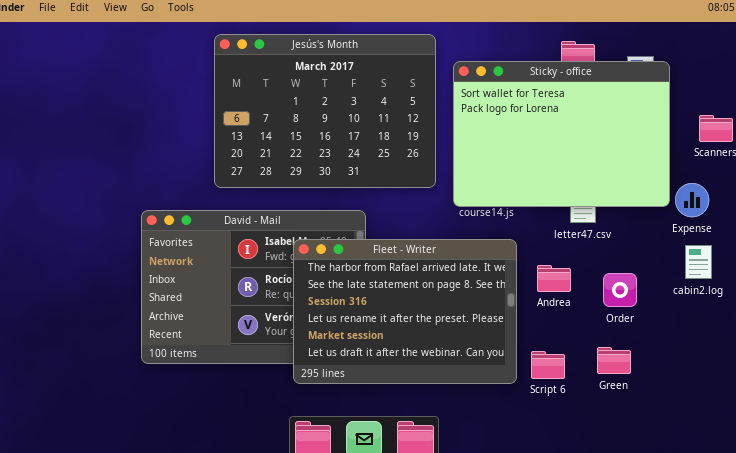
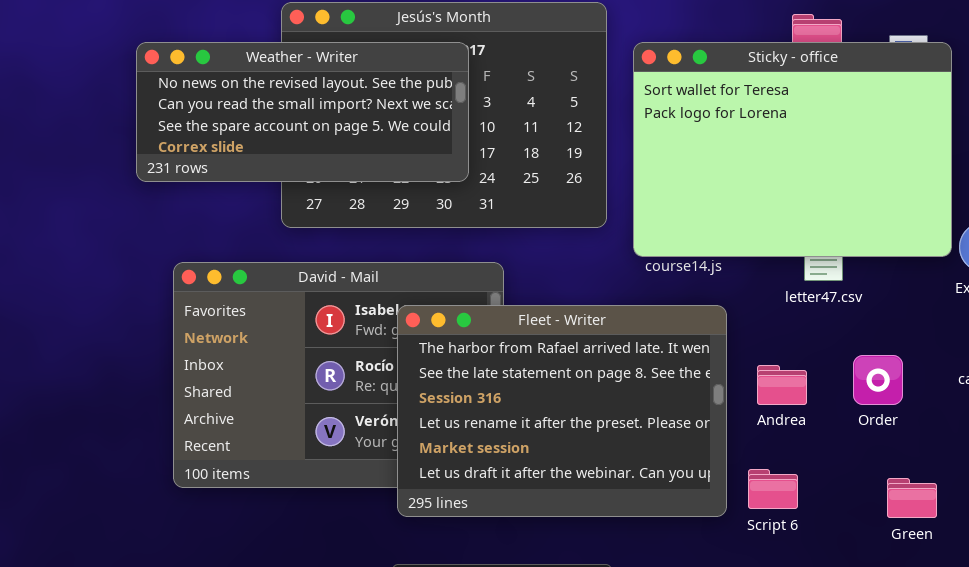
Weather - Writer: none -> [136,42,469,182], opened
Andrea: [537,265,571,292] -> [757,365,807,405], moved
Green: [597,347,631,374] -> [887,478,937,518], moved

